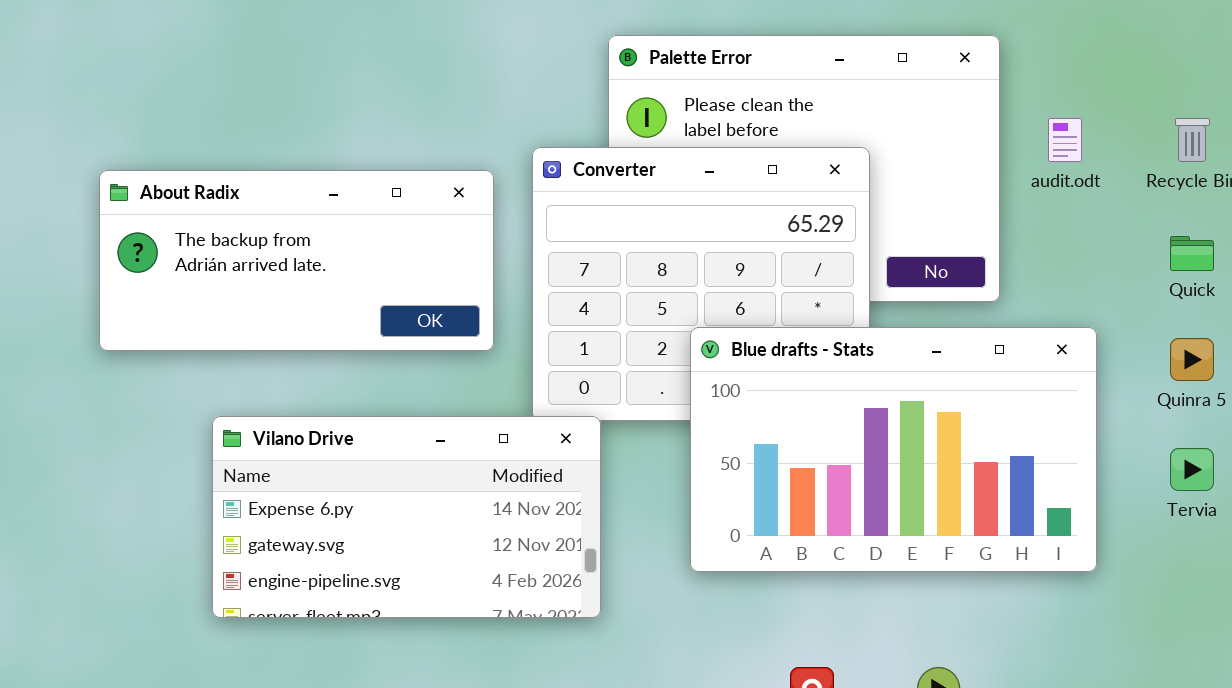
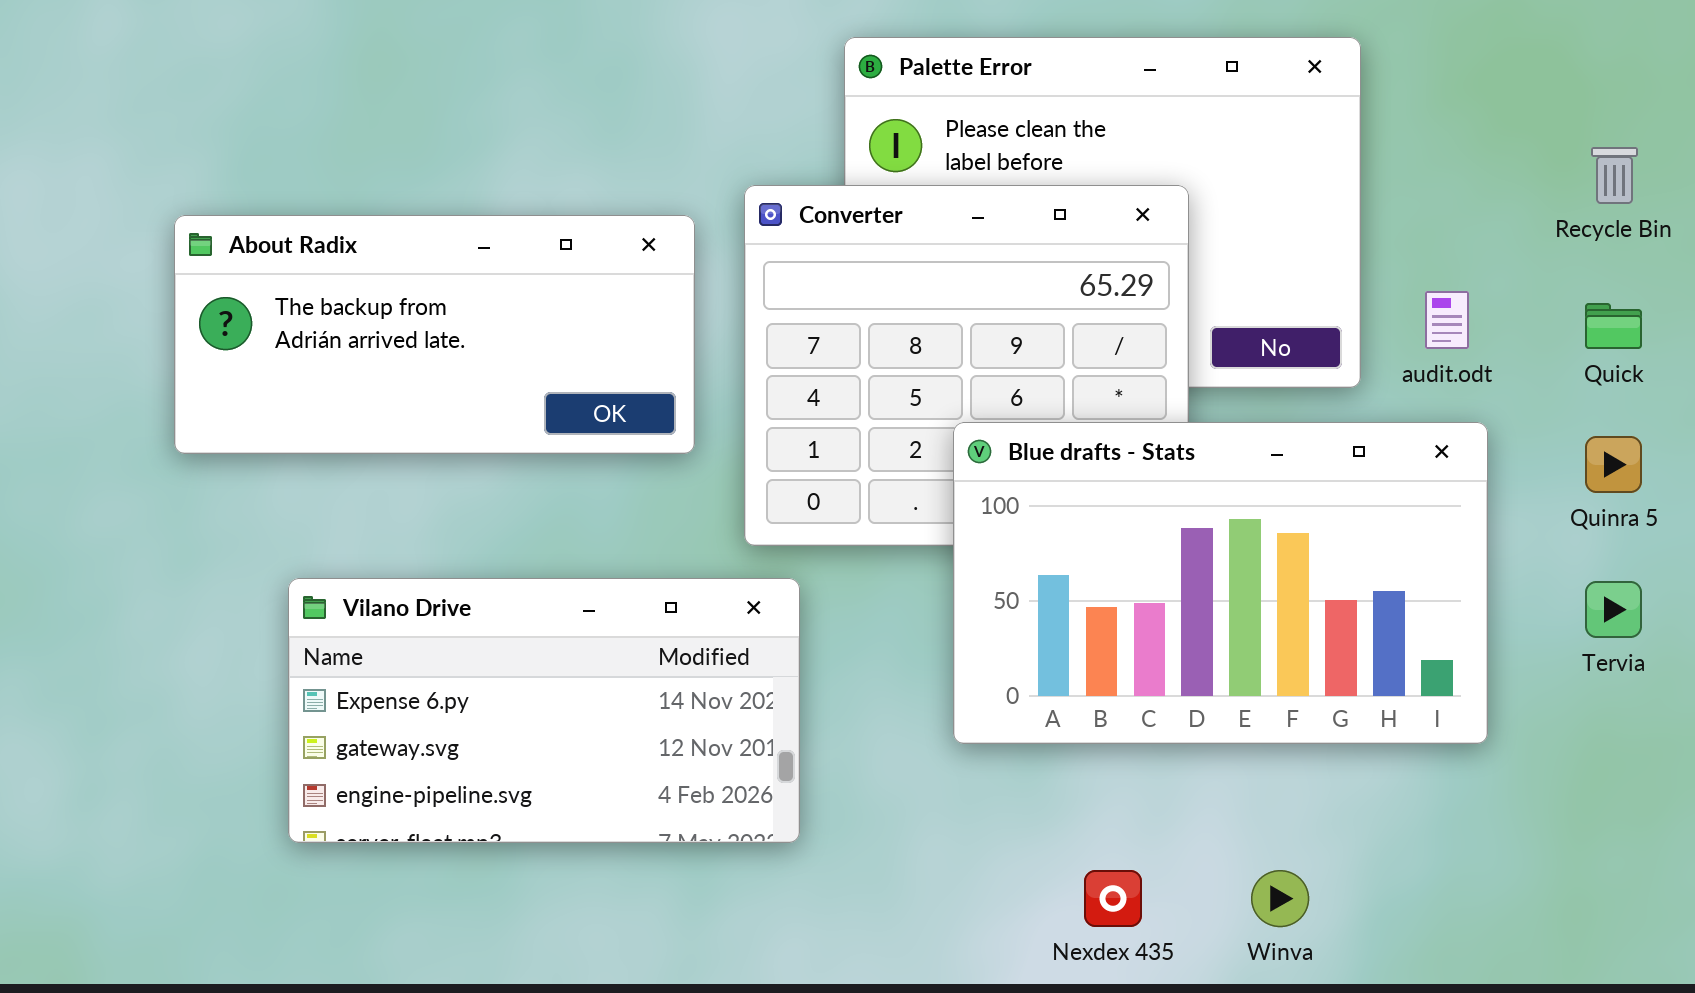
audit.odt: [1048,118,1082,162] -> [1425,291,1469,349], moved
Vilano Drive: [212,416,601,618] -> [288,578,800,843], moved

